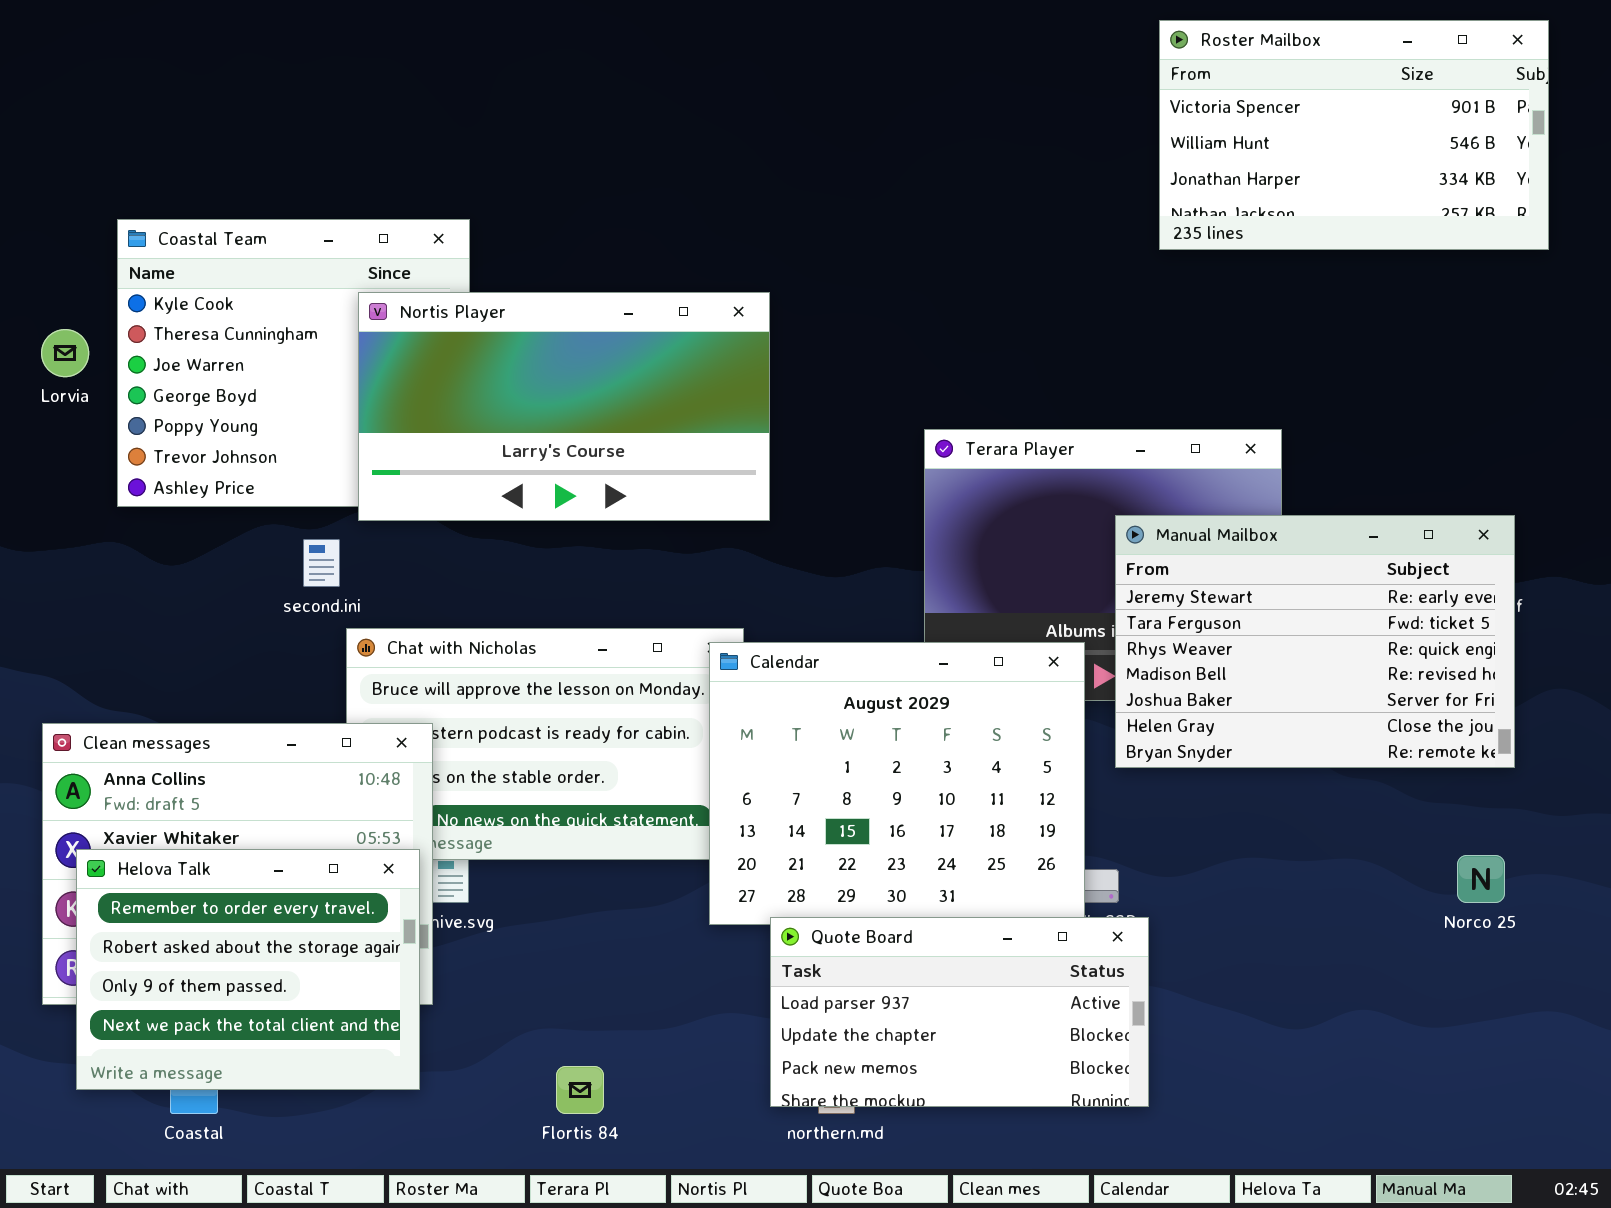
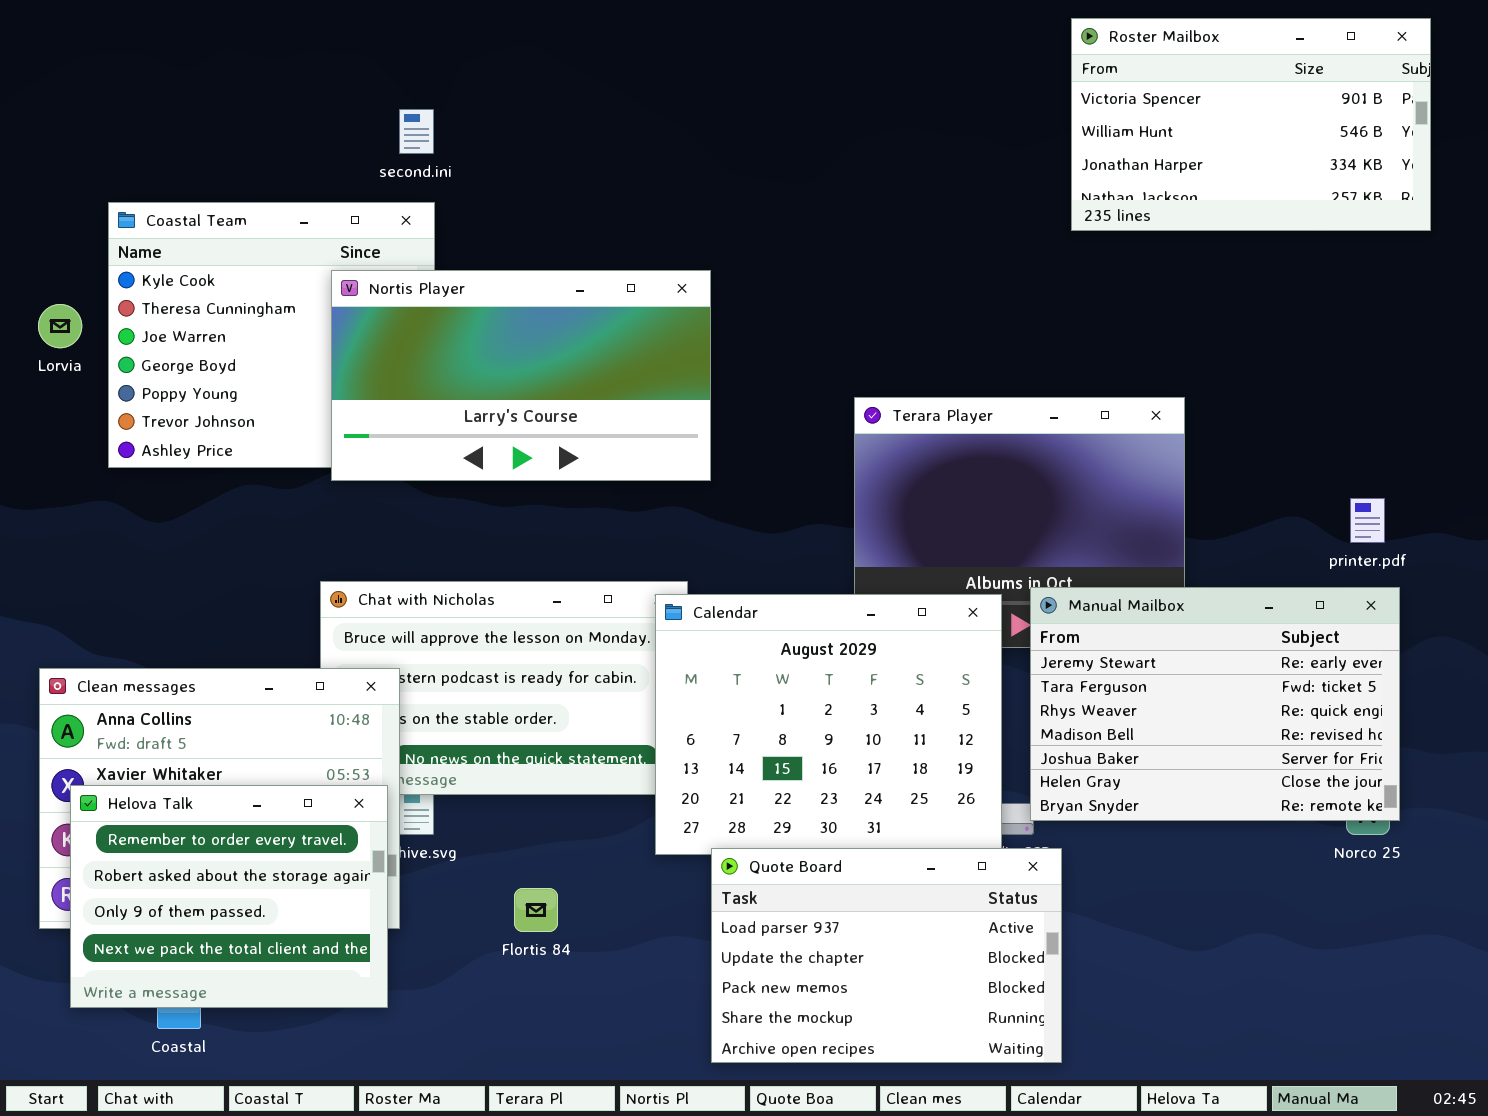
Manual Mailbox: [1115,515,1515,768] -> [1030,587,1400,821], moved
second.ini: [303,539,340,587] -> [399,109,434,154], moved
Quote Board: [770,917,1149,1107] -> [711,848,1062,1063], resized
Flortis 84: [556,1066,604,1114] -> [514,888,558,932], moved

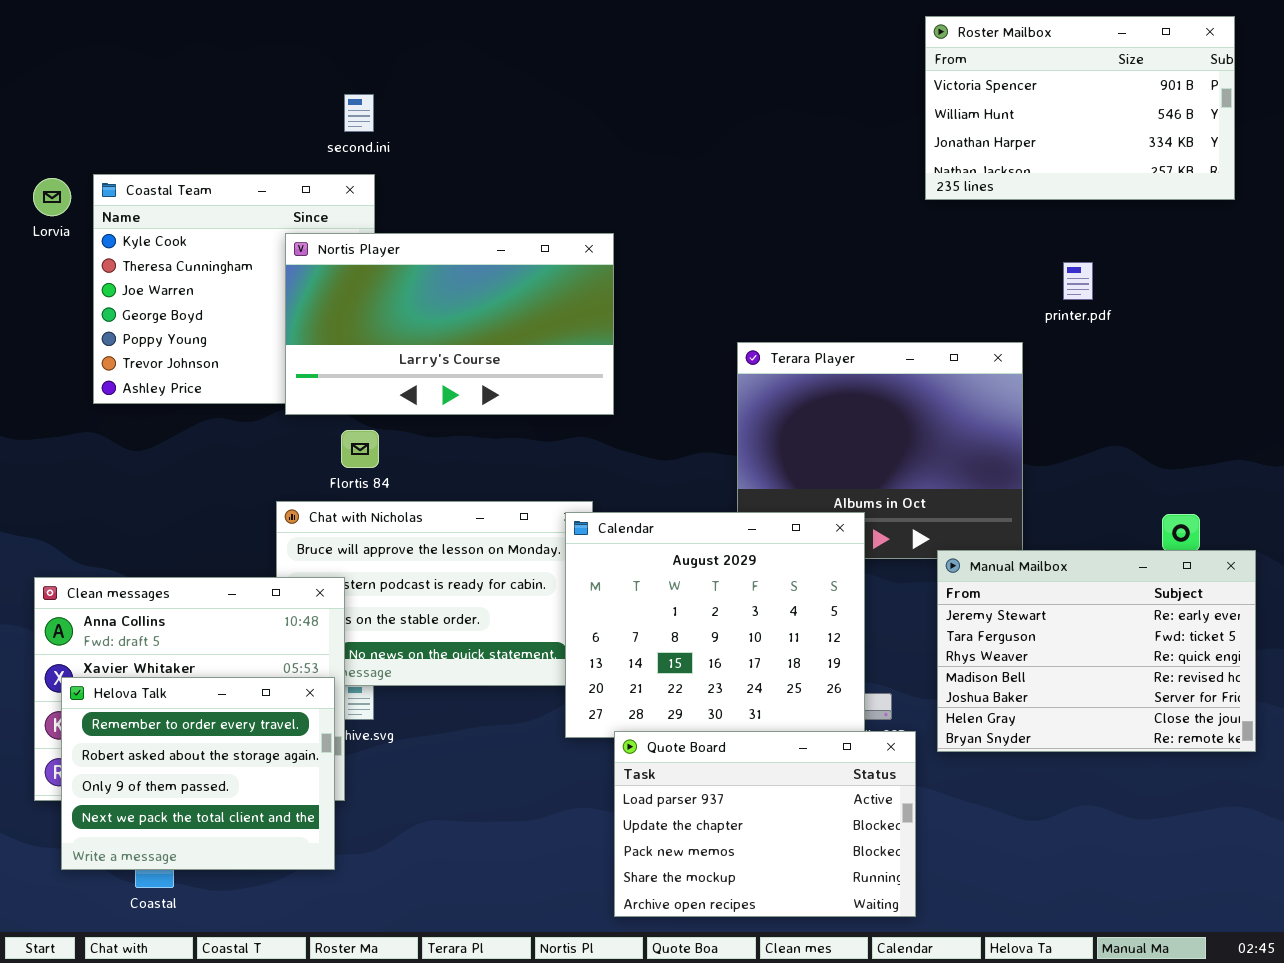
Lorvia: [38,304,82,348] -> [33,178,71,216], moved
printer.pdf: [1350,498,1385,543] -> [1063,262,1093,300], moved
Manual Mailbox: [1030,587,1400,821] -> [937,550,1256,752], moved
Flortis 84: [514,888,558,932] -> [341,430,379,468], moved

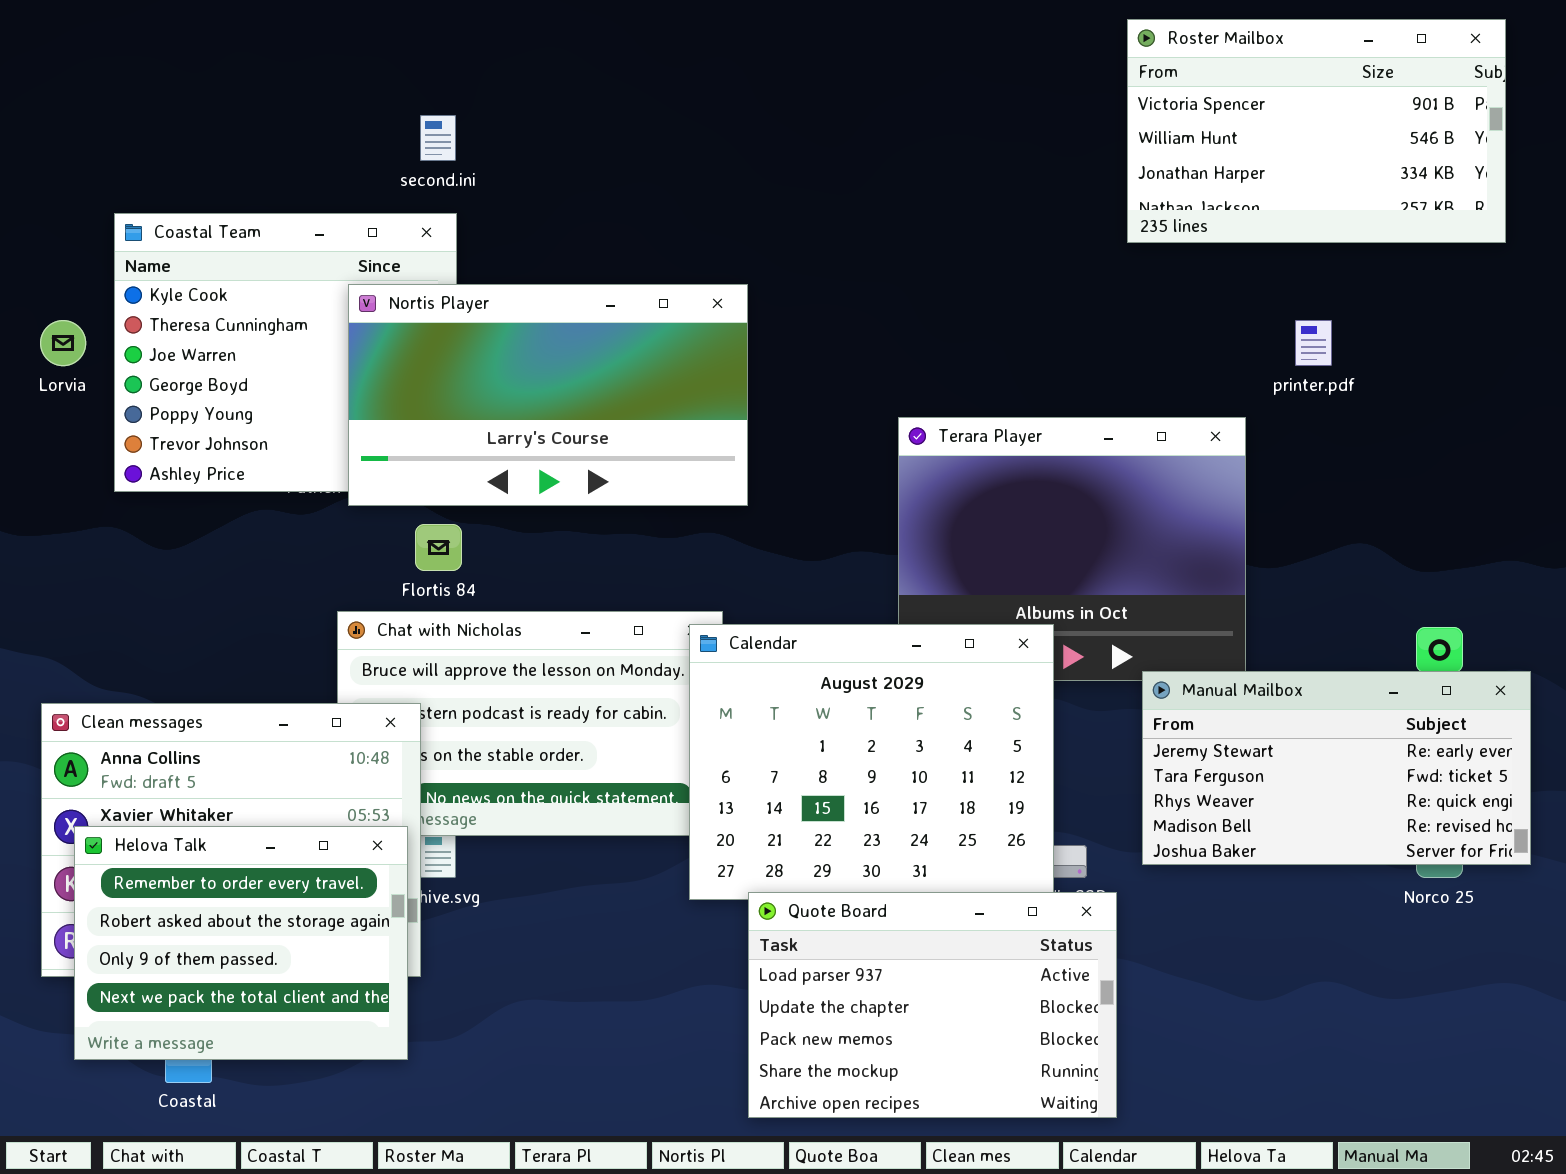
Lorvia: [33,178,71,216] -> [40,320,86,366], moved
Manual Mailbox: [937,550,1256,752] -> [1142,671,1531,865], resized

